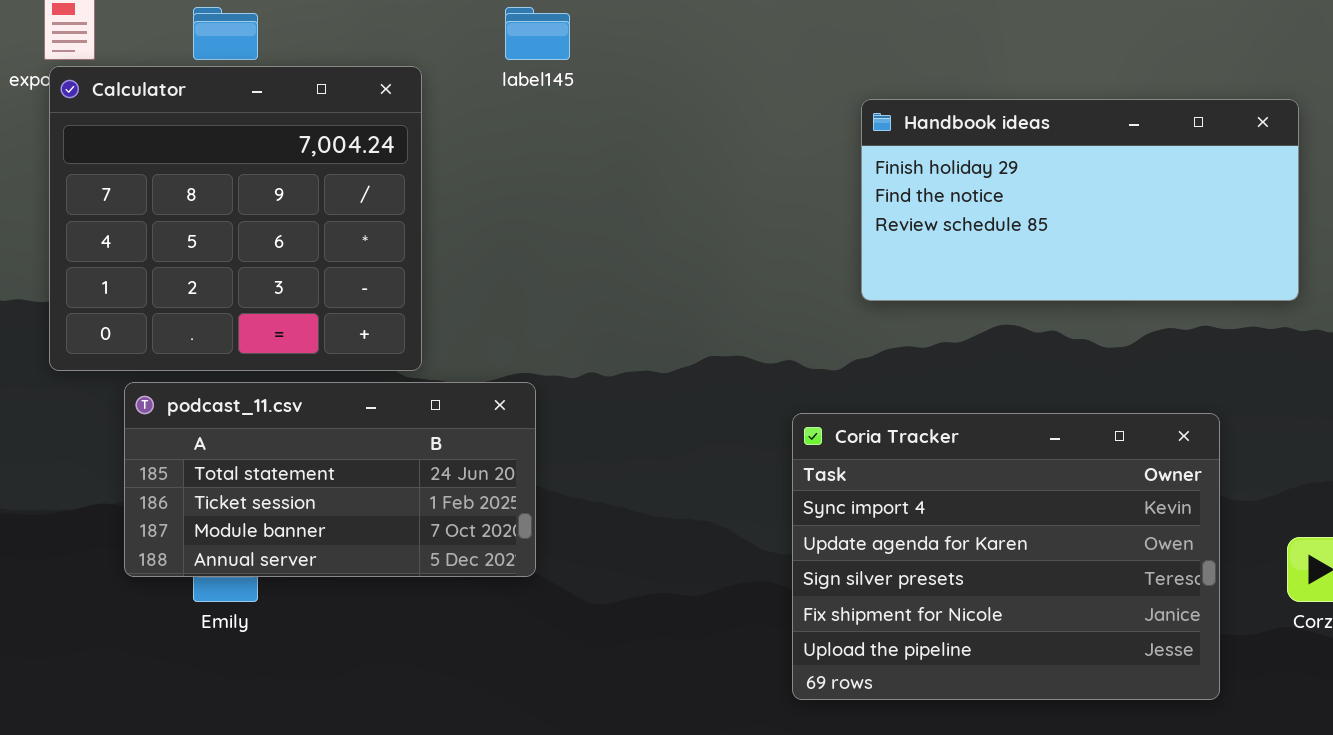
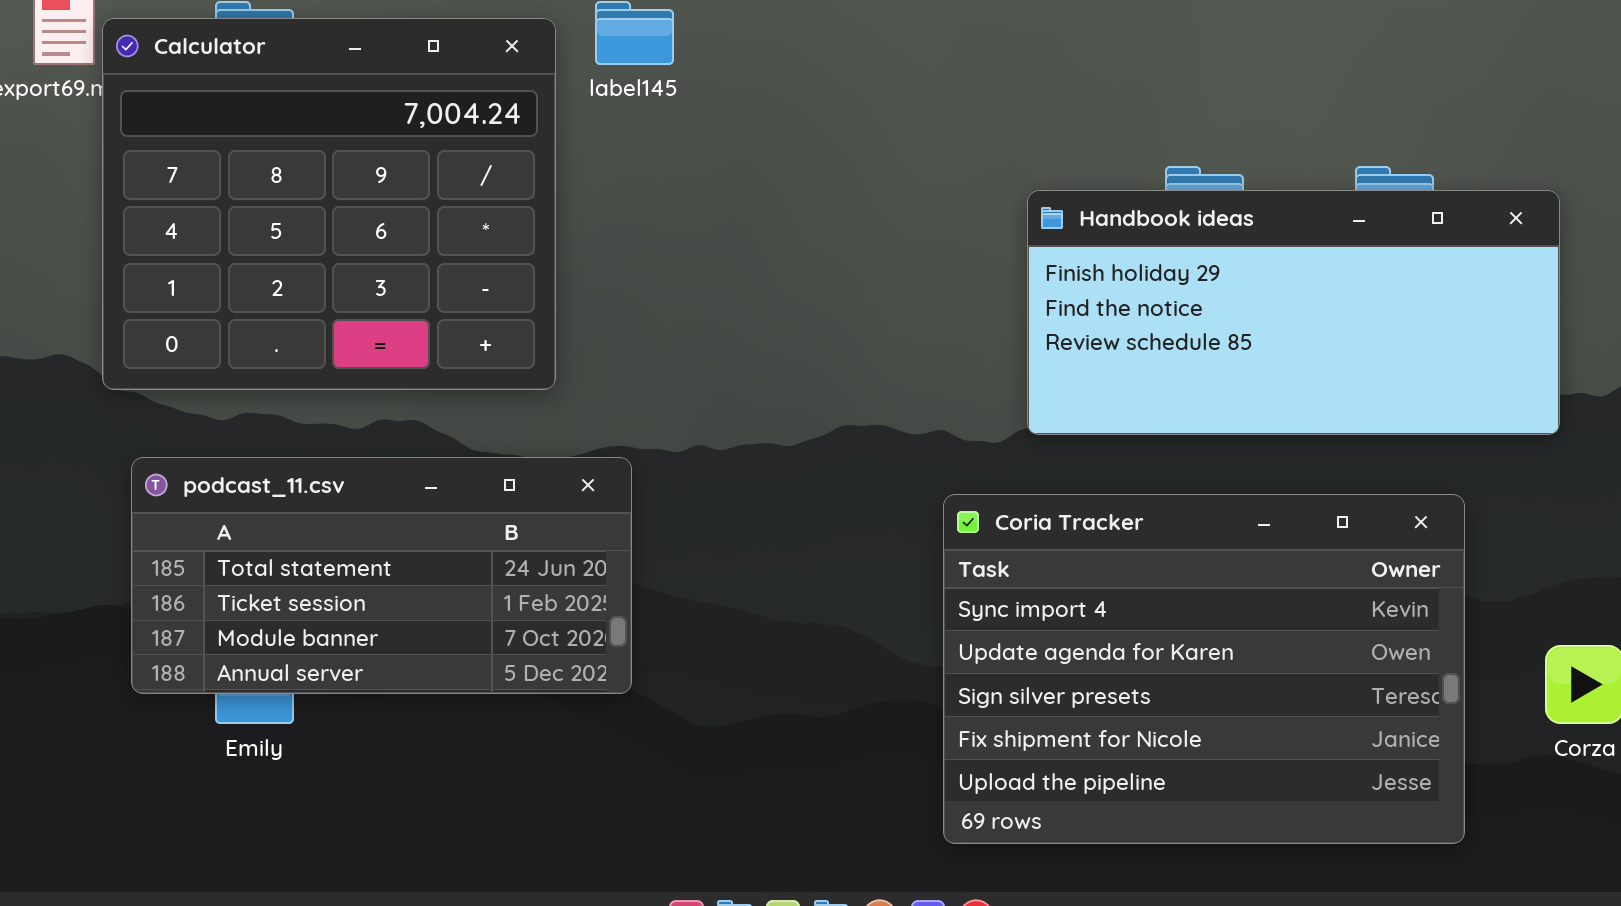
Calculator: [49,66,422,371] -> [102,18,556,390], moved
Handbook ideas: [861,99,1299,301] -> [1027,190,1560,435], moved

